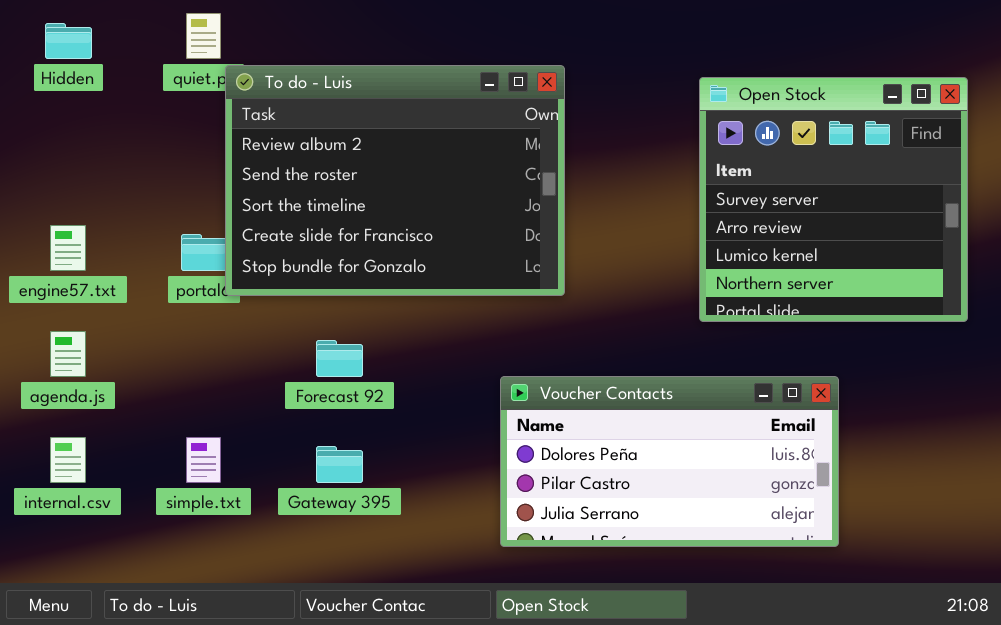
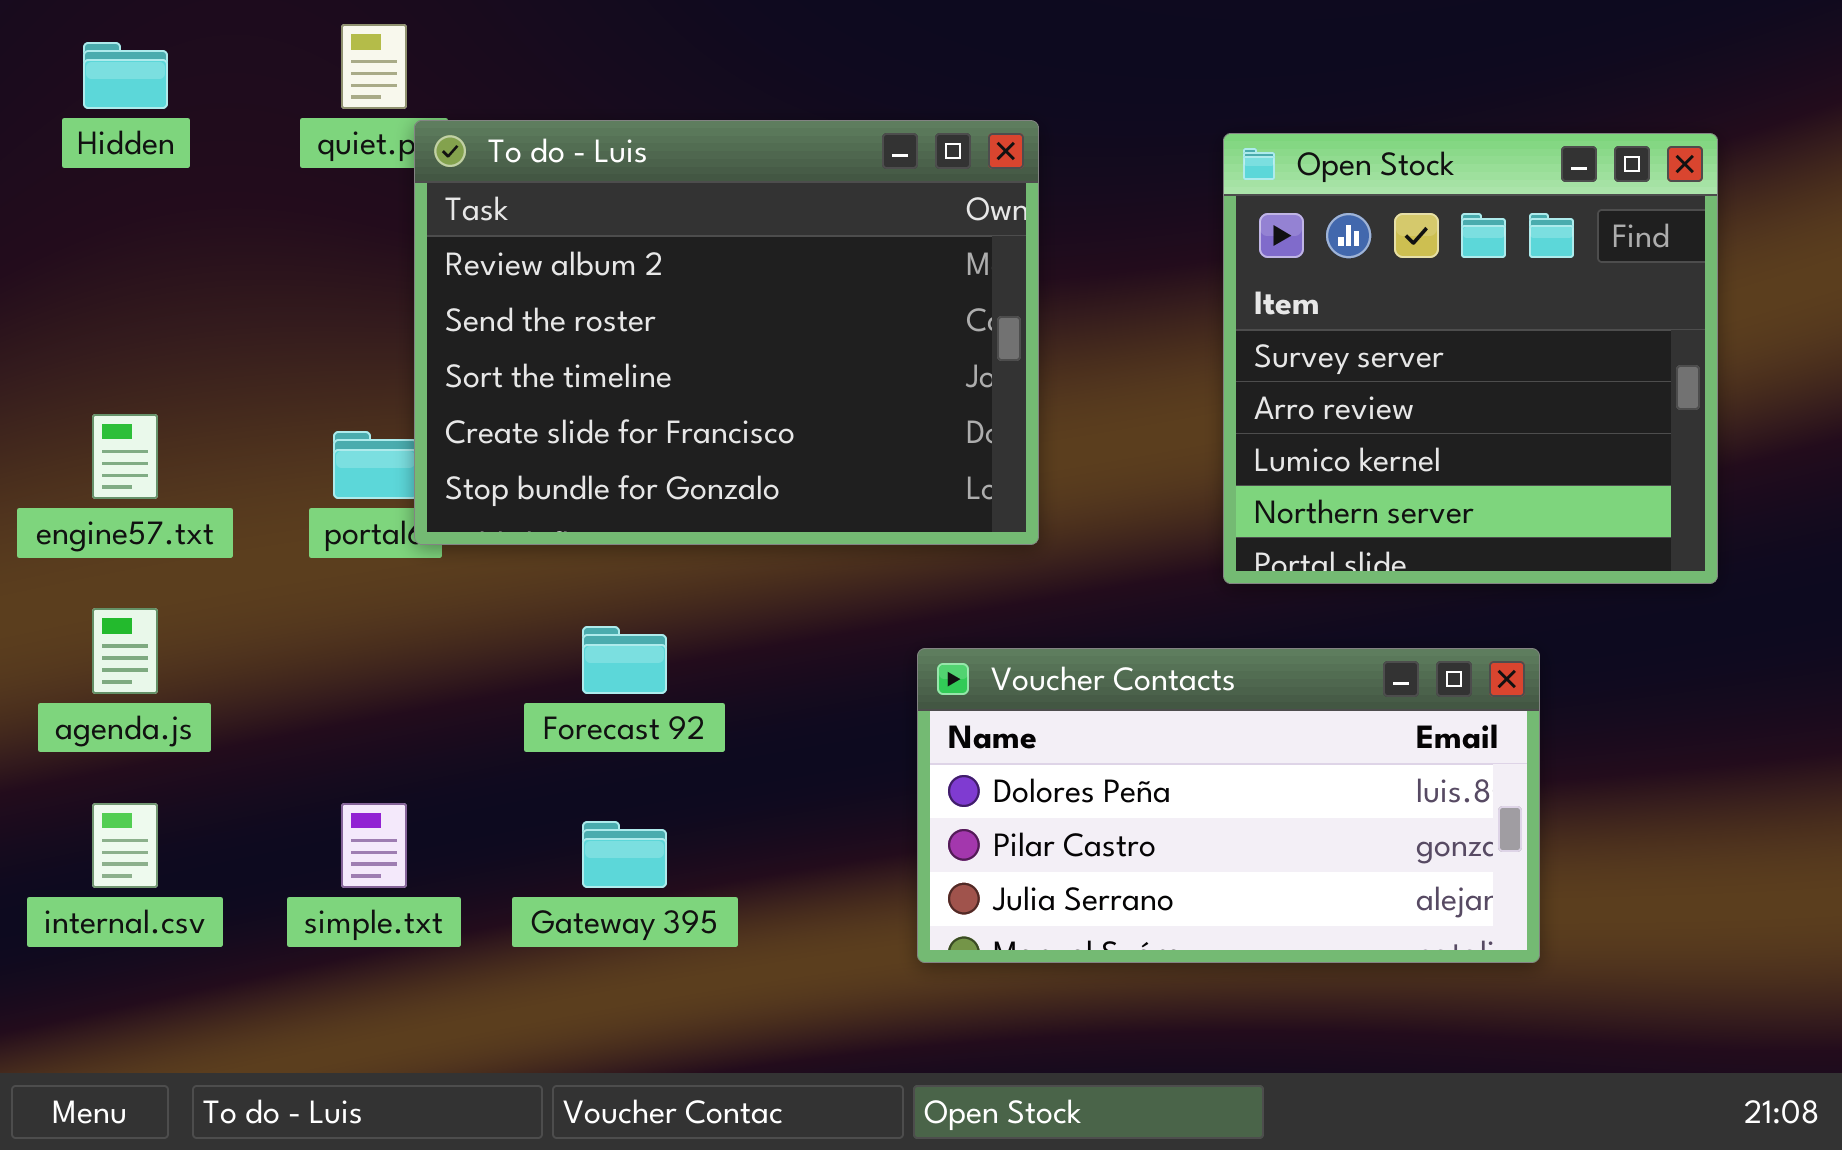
Open Stock: [699,77,968,322] -> [1223,133,1718,584], moved
Voucher Contacts: [500,376,839,547] -> [917,648,1540,963], moved

